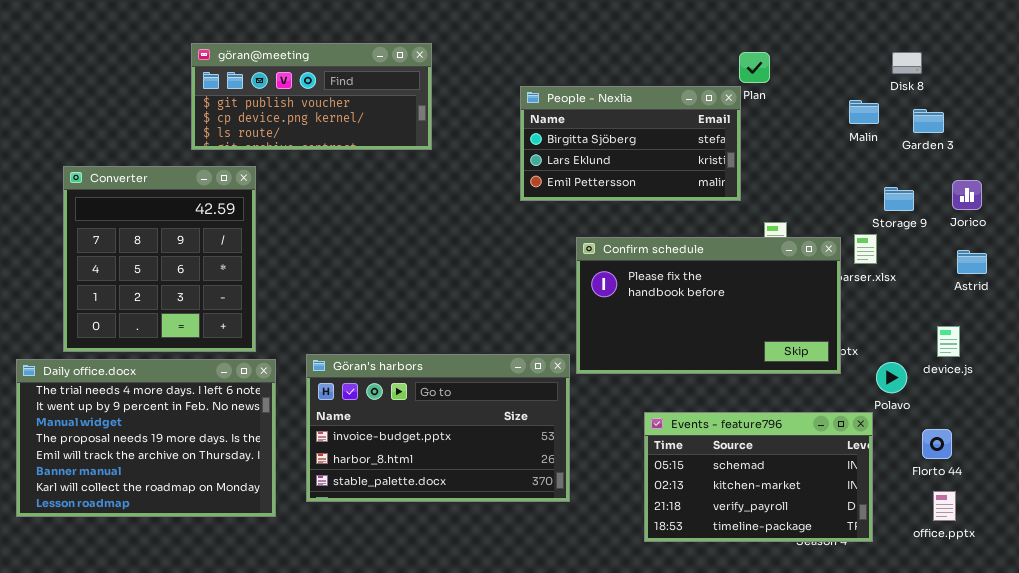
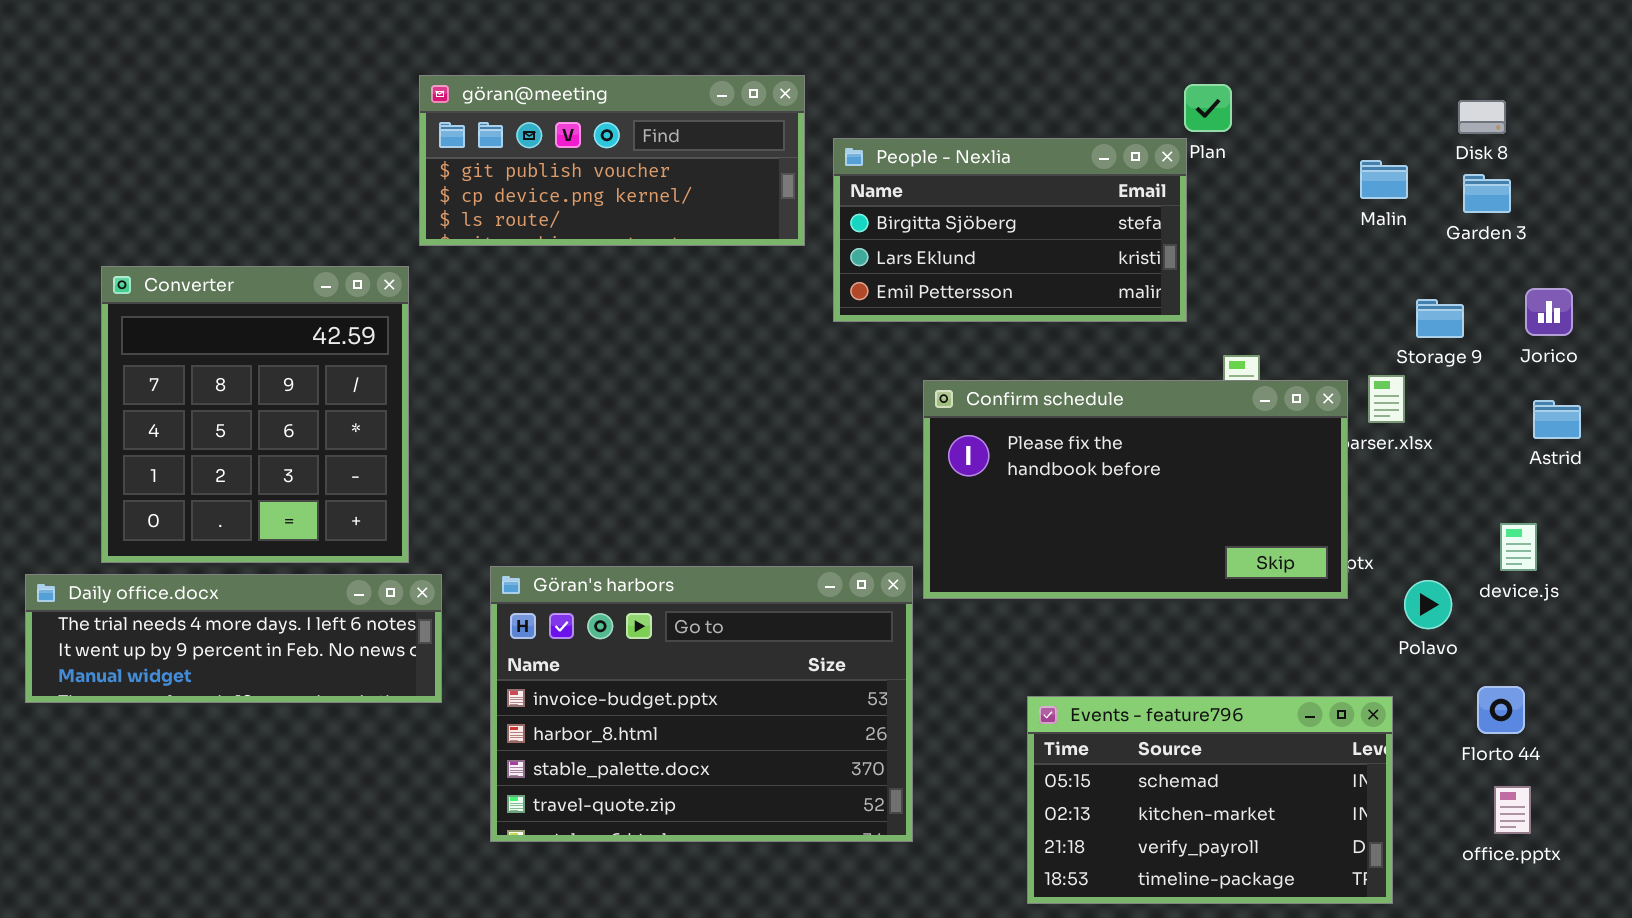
göran@meeting: [191,43,432,150] -> [419,75,805,246], moved
Disk 8: [892,52,922,74] -> [1458,100,1506,134], moved
Göran's harbors: [306,354,570,502] -> [490,566,913,842], resized
Daily office.docx: [16,359,276,517] -> [25,574,442,703], resized
Events - feature796: [644,412,873,542] -> [1027,696,1393,904], moved

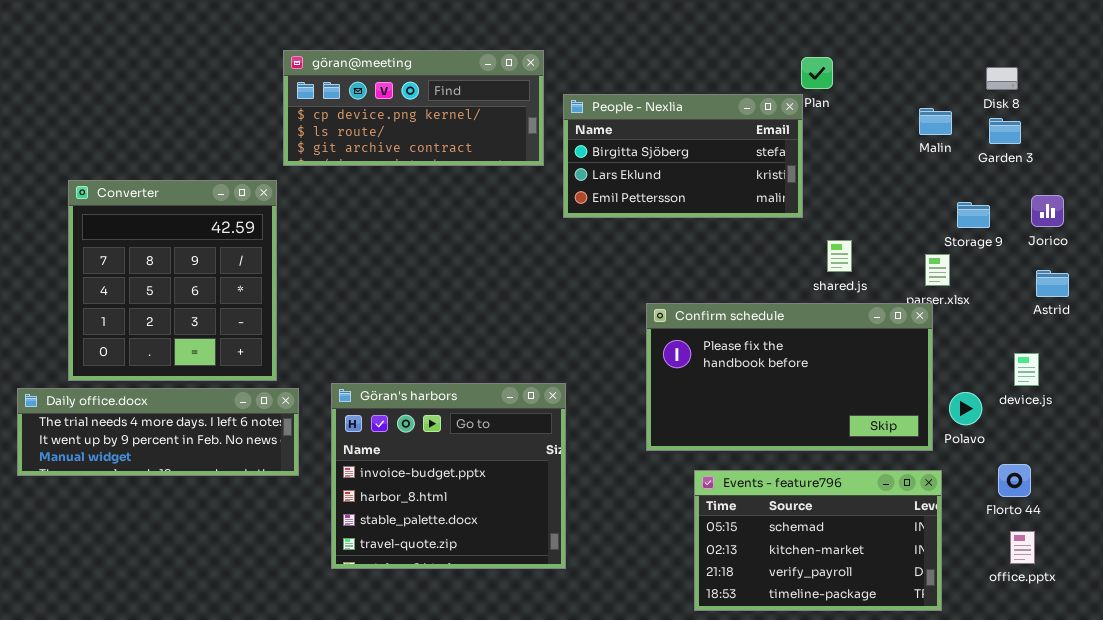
göran@meeting: [419,75,805,246] -> [283,50,544,166], scrolled down 1 row
Confirm schedule: [923,380,1348,599] -> [646,303,933,451], moved
Göran's harbors: [490,566,913,842] -> [331,383,566,569], resized

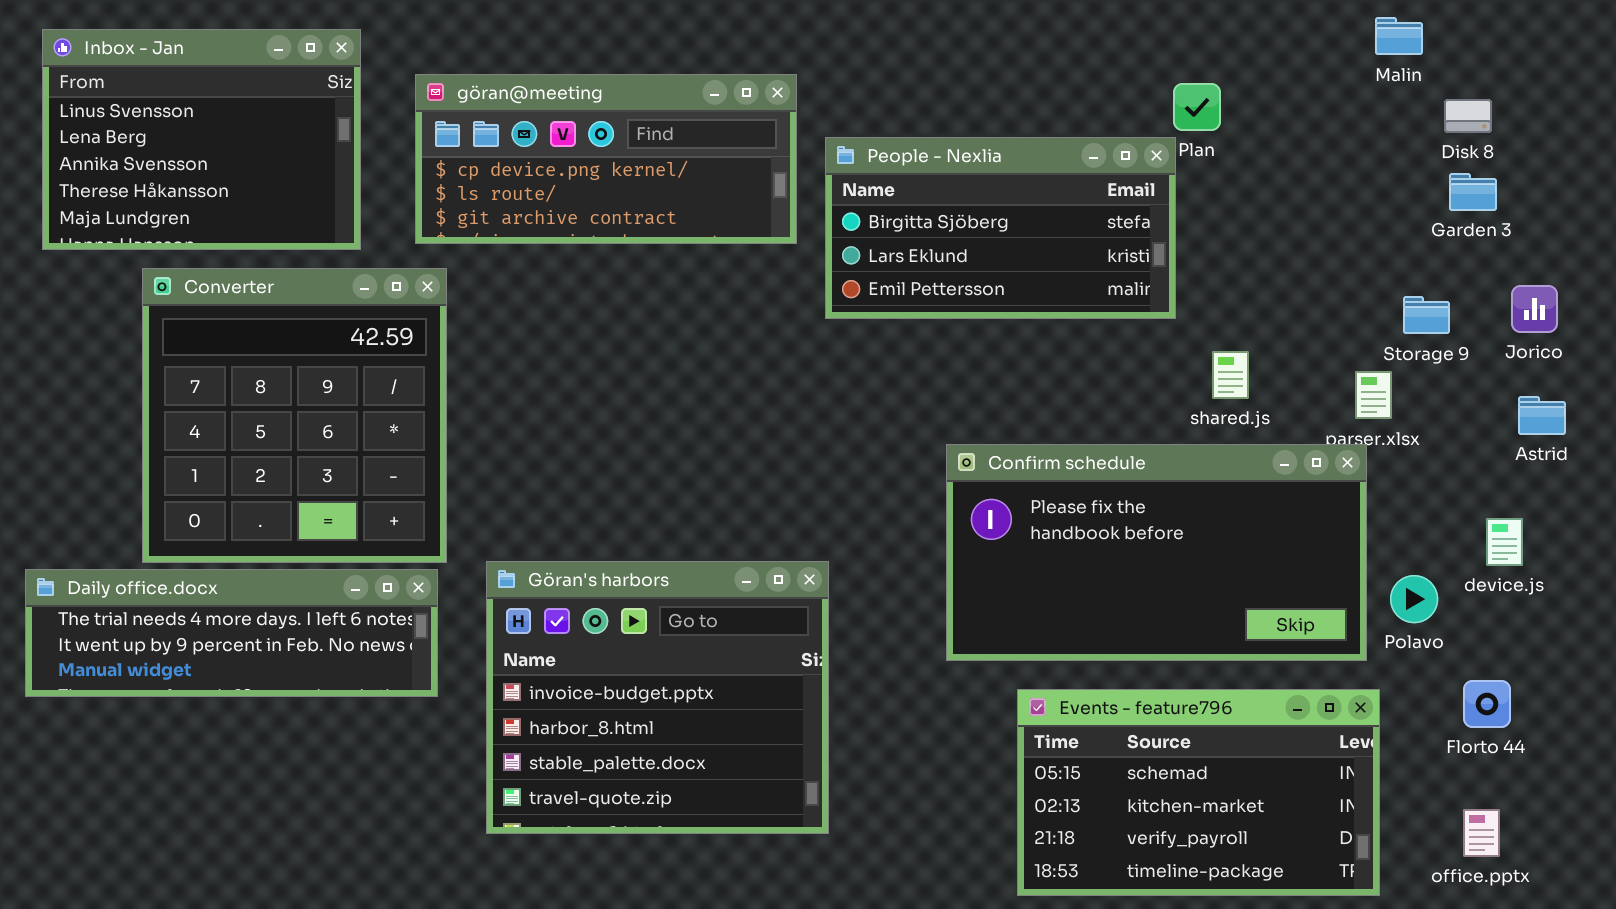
Inbox - Jan: none -> [42,29,361,250], opened
Malin: [919,108,952,135] -> [1375,17,1423,55], moved
Converter: [68,180,277,381] -> [142,268,447,563], moved
office.pptx: [1010,531,1035,564] -> [1463,809,1500,857], moved

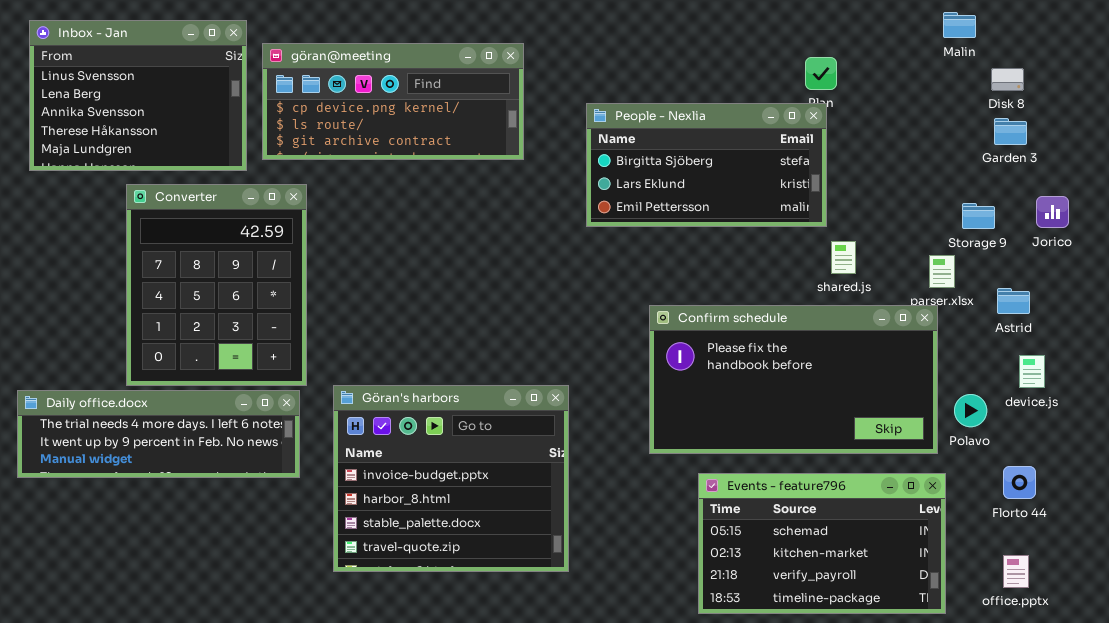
göran@meeting: [415,74,797,244] -> [262,43,524,160], moved
People - Nexlia: [825,137,1176,319] -> [586,103,827,227], moved
Converter: [142,268,447,563] -> [126,184,307,386], resized
Astrid: [1518,396,1566,435] -> [997,288,1030,314], moved

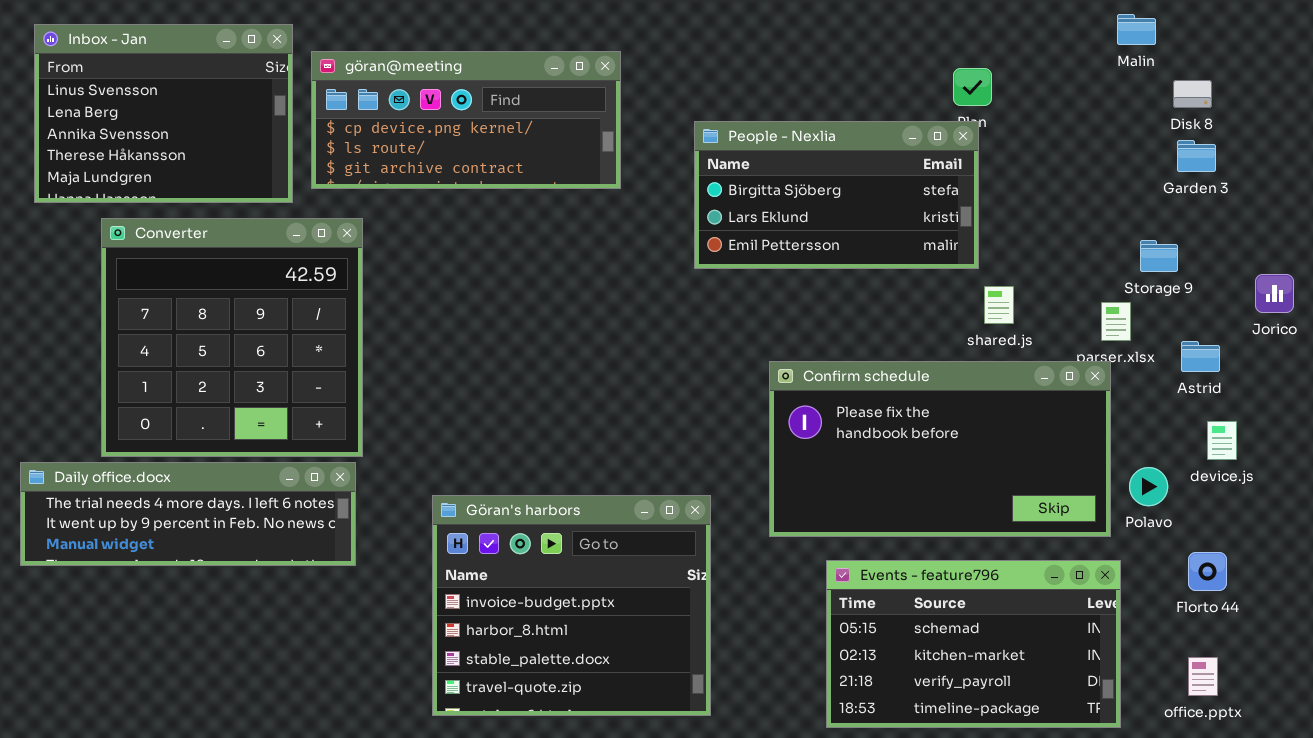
Converter: [126,184,307,386] -> [101,218,363,457], resized
Jorico: [1036,196,1069,228] -> [1255,274,1294,313], moved
Göran's harbors: [333,385,569,572] -> [432,495,711,716], moved

